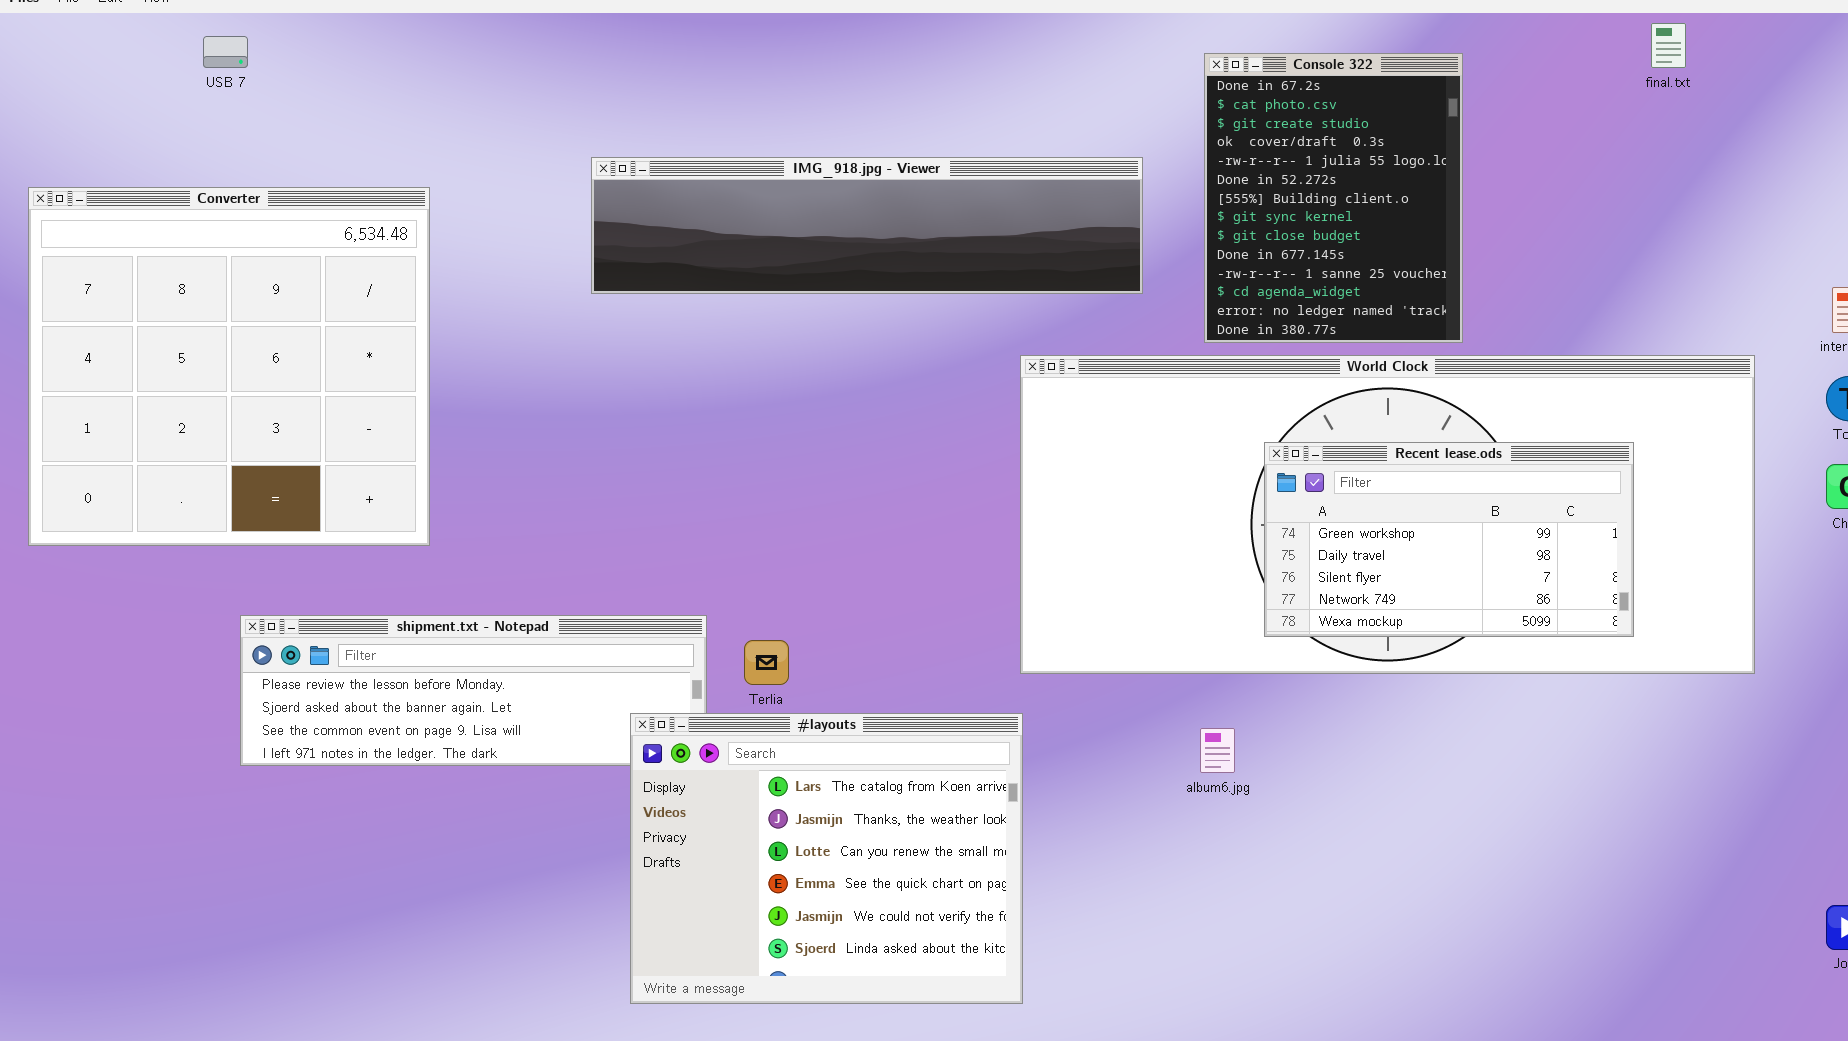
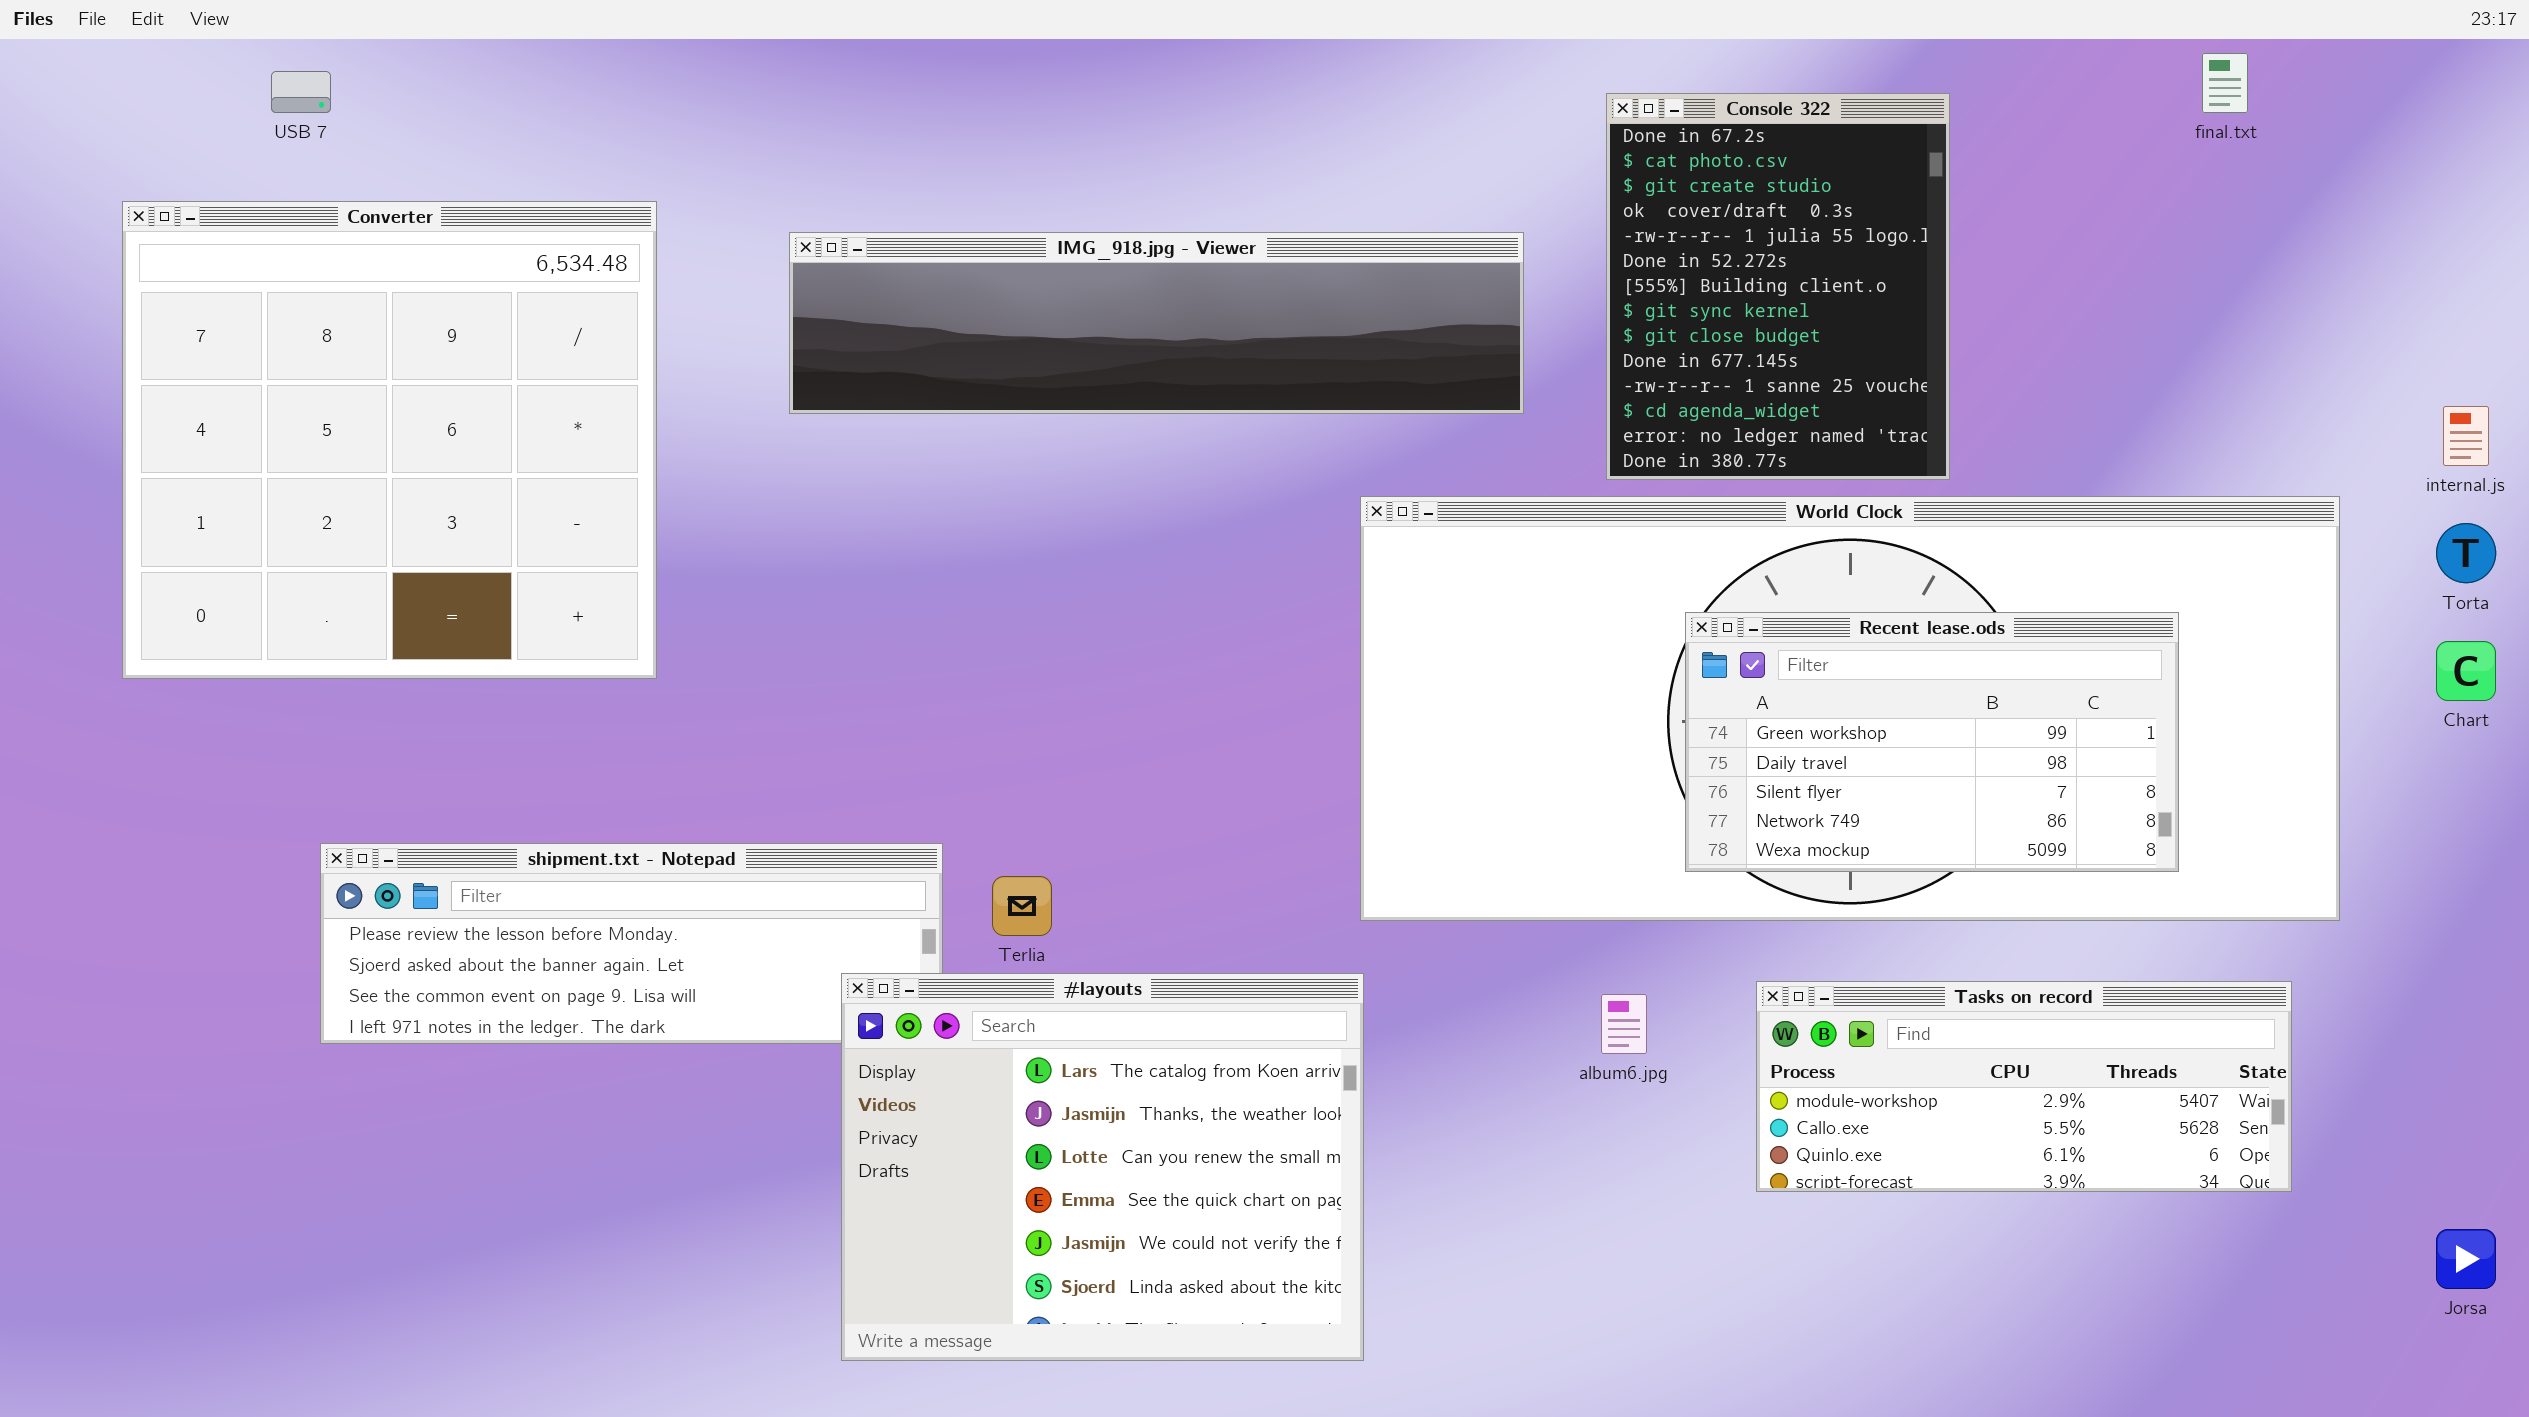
Converter: [28,187,430,546] -> [122,201,657,679], moved
Tasks on record: none -> [1756,981,2292,1192], opened

